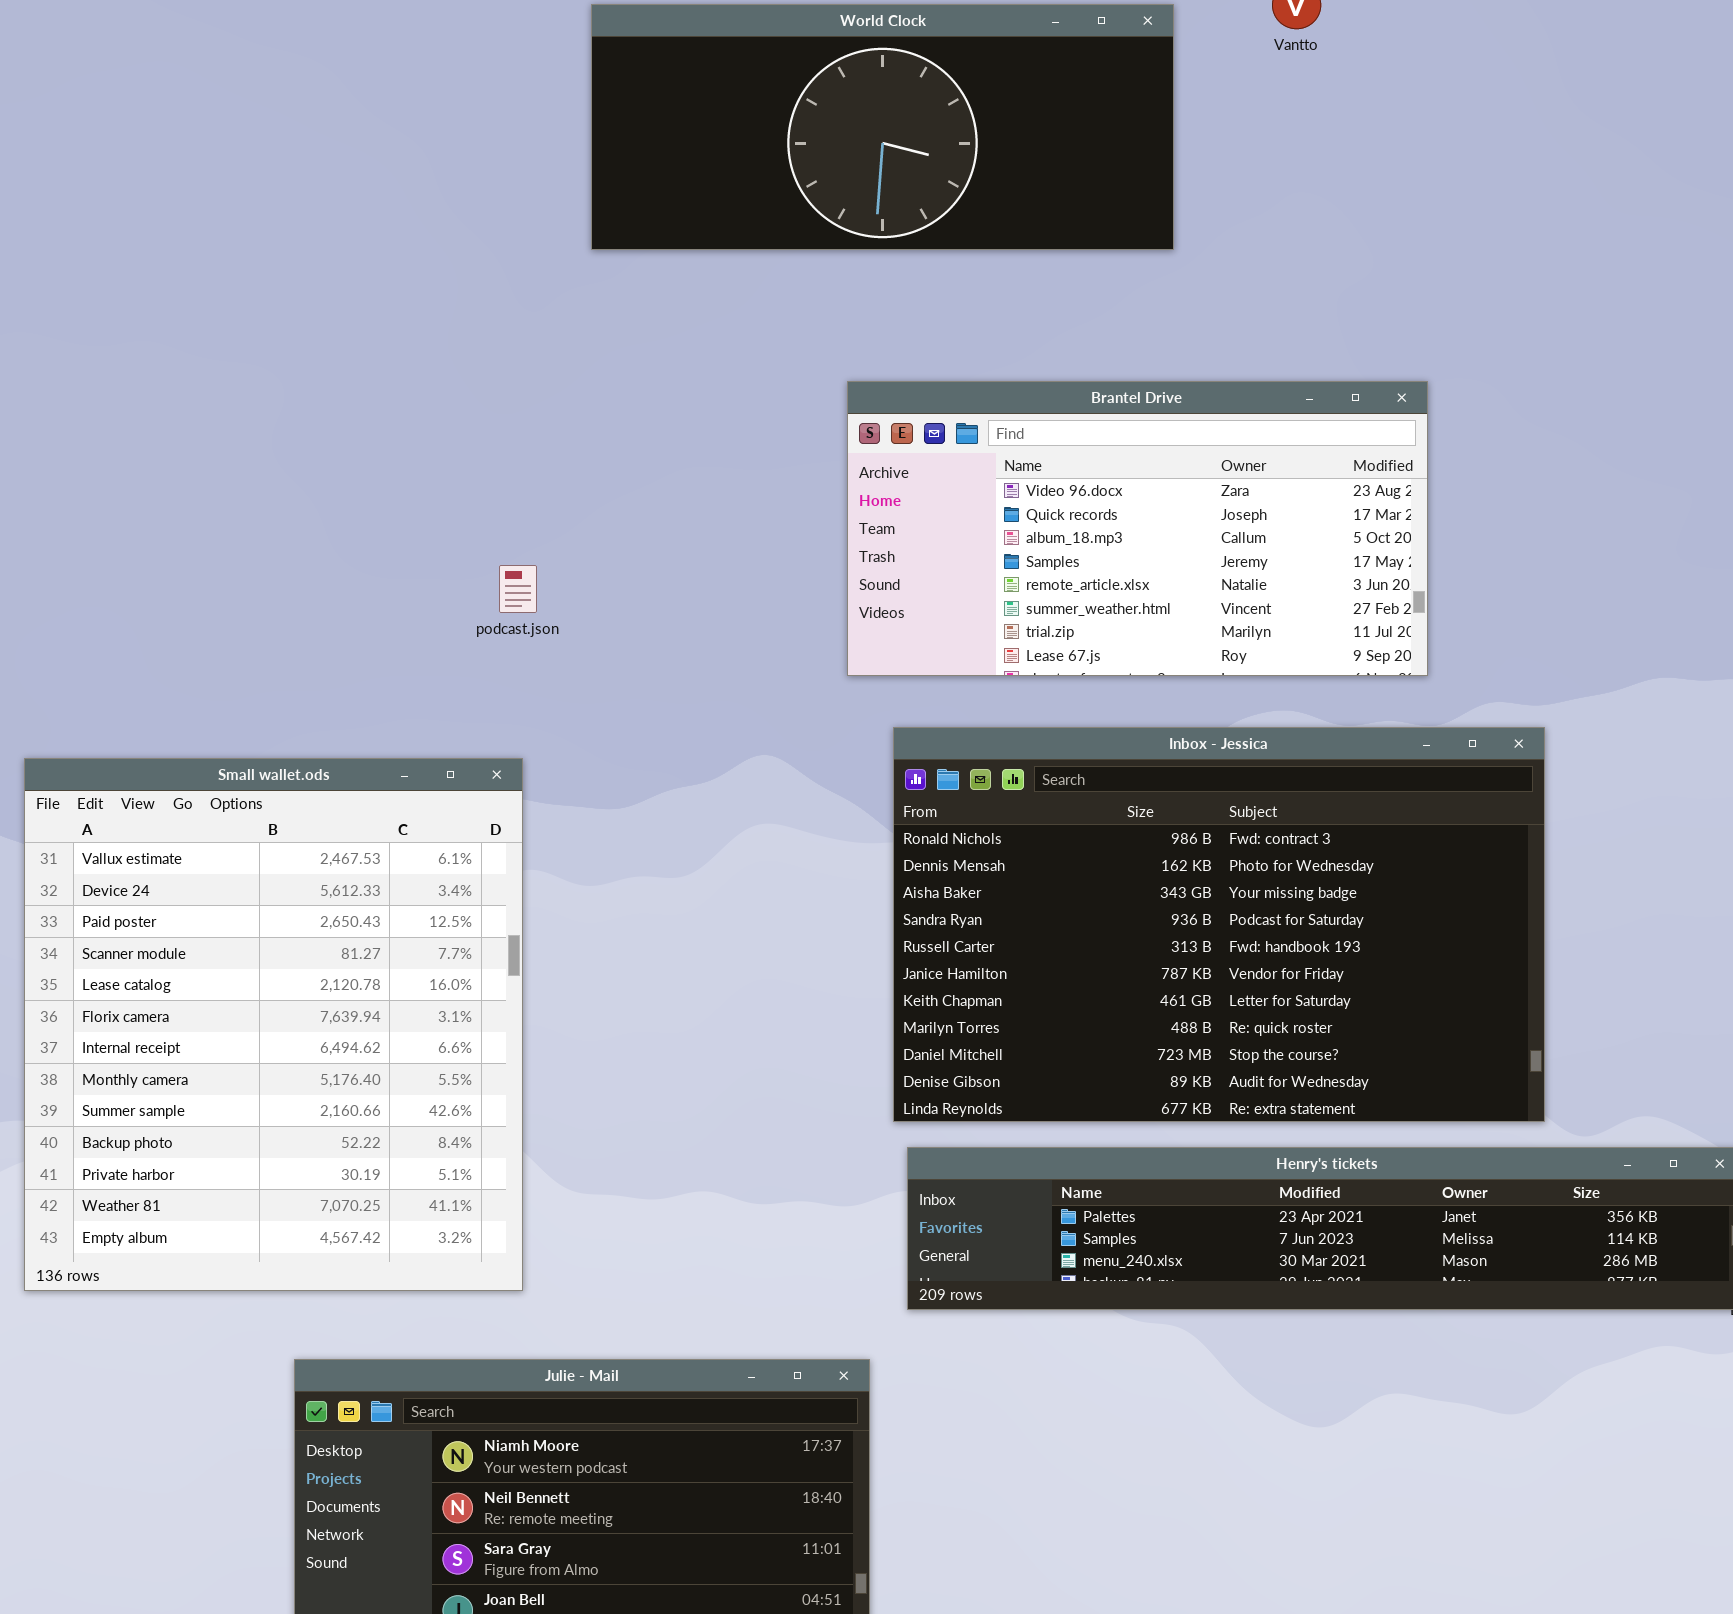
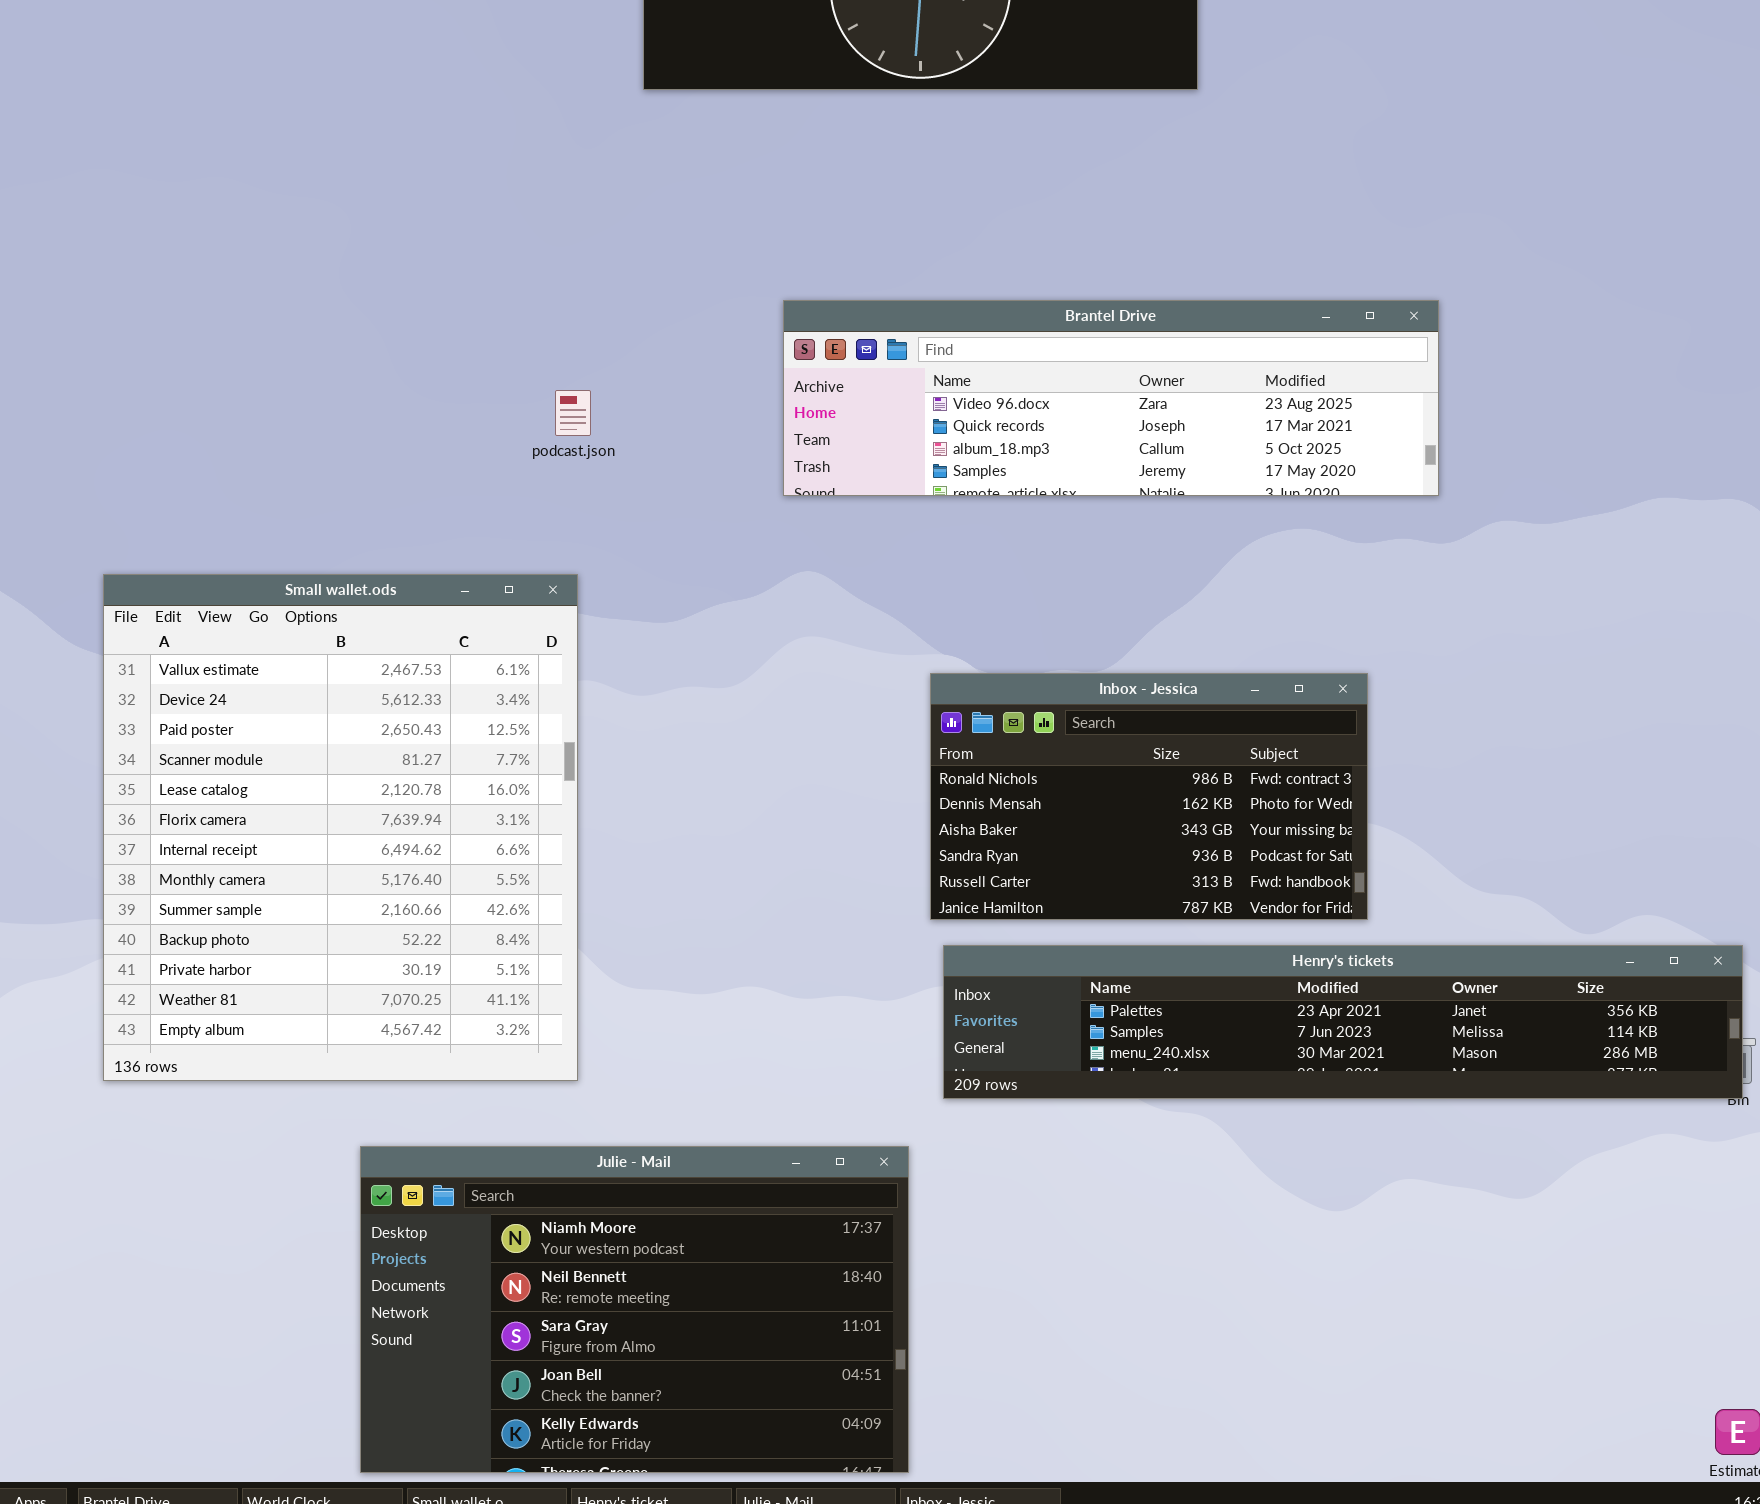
Brantel Drive: [847,381,1428,676] -> [783,300,1439,496], resized
Inbox - Jessica: [893,727,1545,1122] -> [930,673,1368,920], resized

